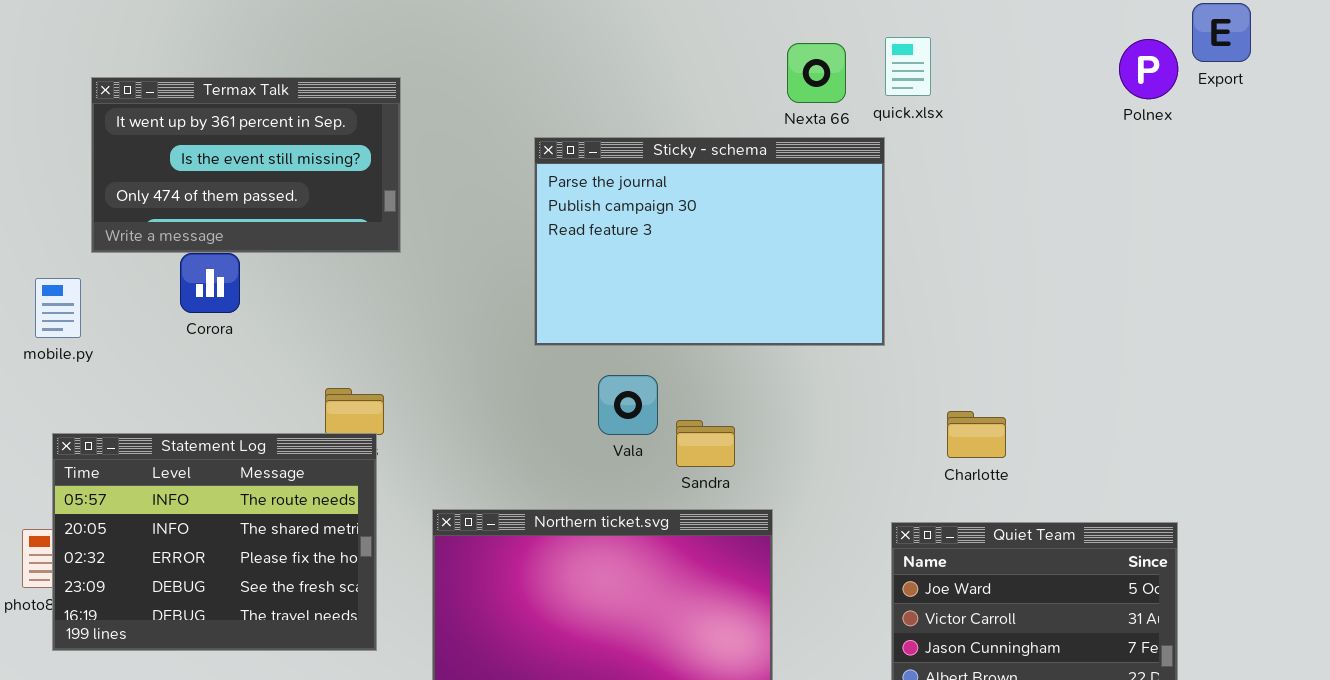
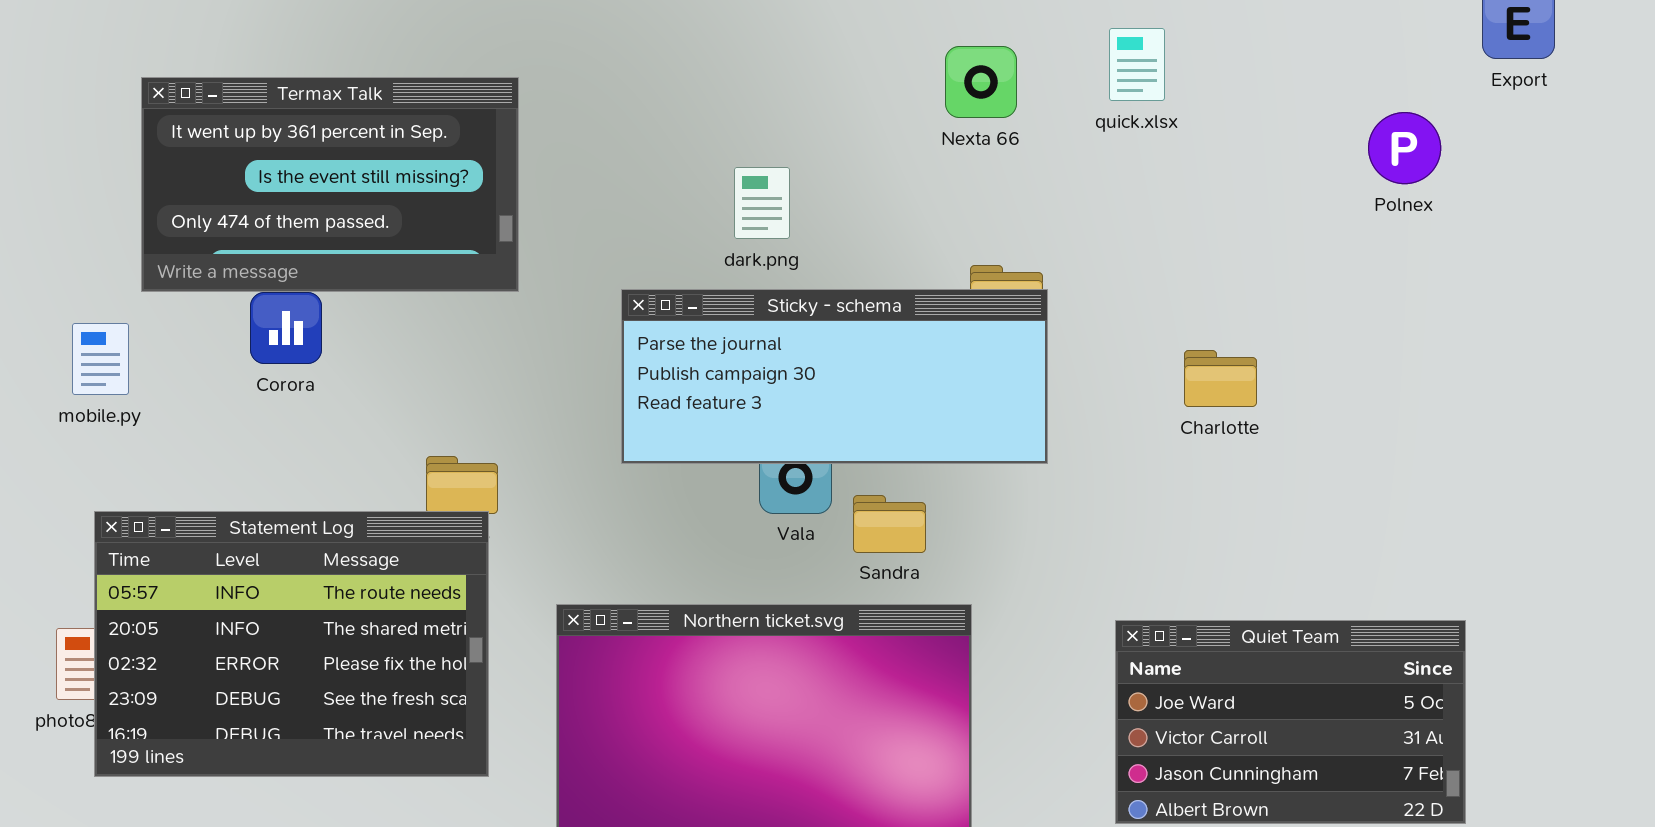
Polnex: [1119,39,1178,99] -> [1368,112,1441,184], moved
Nexta 66: [787,43,846,103] -> [945,46,1017,118], moved
Sticky - schema: [534,137,885,346] -> [621,289,1048,464], moved, resized
Charlotte: [947,411,1006,458] -> [1184,350,1257,407], moved

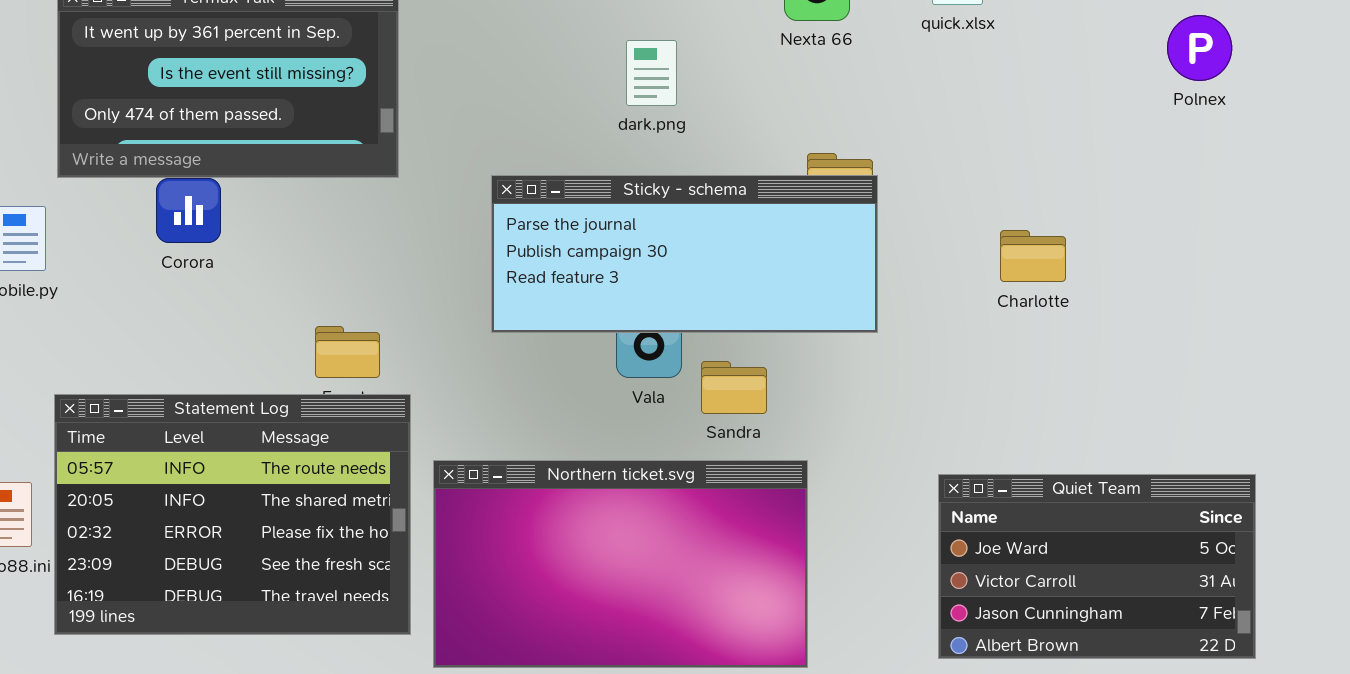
dark.png: [734,167,790,239] -> [626,40,677,106], moved
Statement Log: [94,511,489,777] -> [54,394,411,635], moved

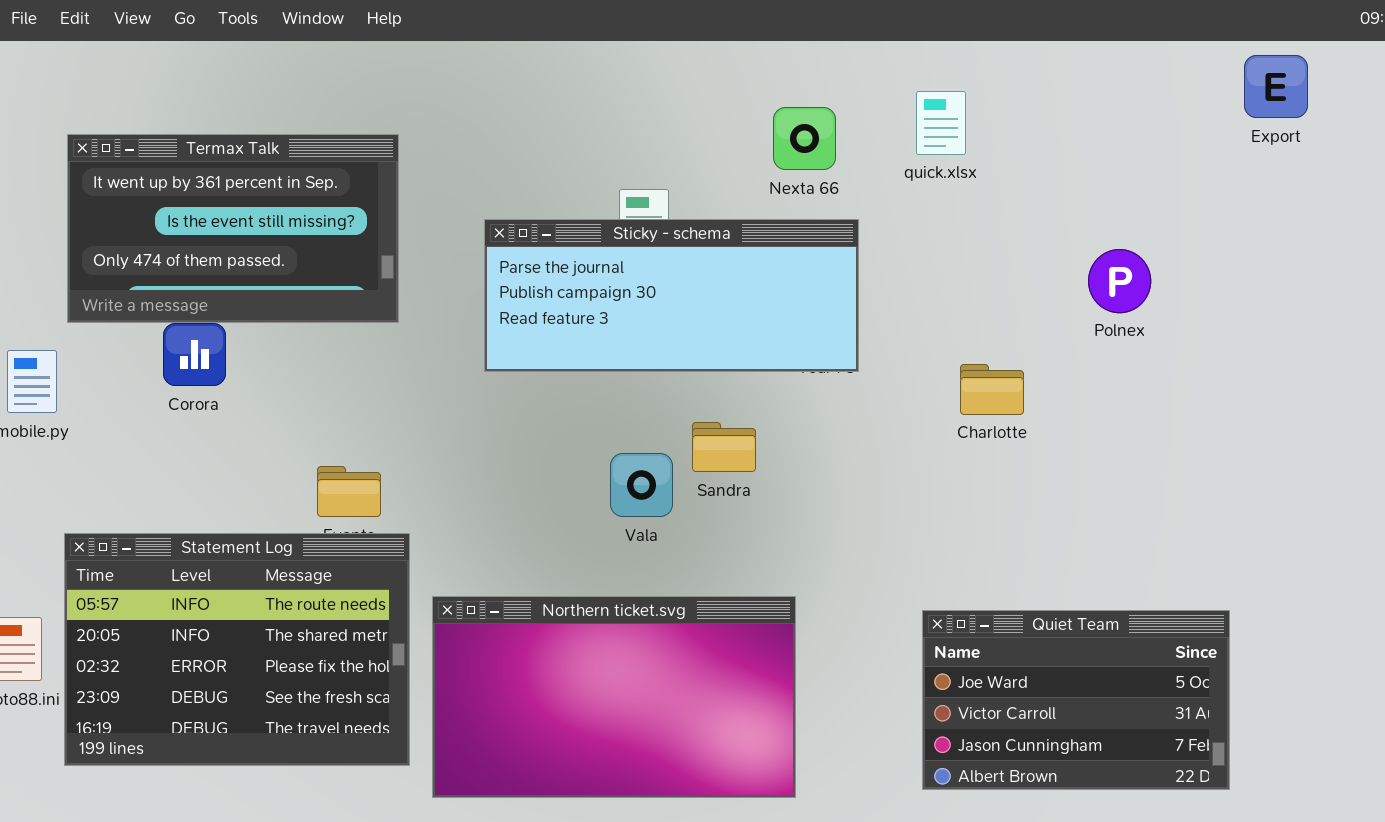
Polnex: [1167,15,1232,81] -> [1088,249,1151,313], moved
Sticky - schema: [491,175,878,333] -> [484,219,859,372], moved
Charlotte: [1000,230,1066,282] -> [960,364,1024,415], moved
Sandra: [701,361,767,414] -> [692,422,756,472], moved

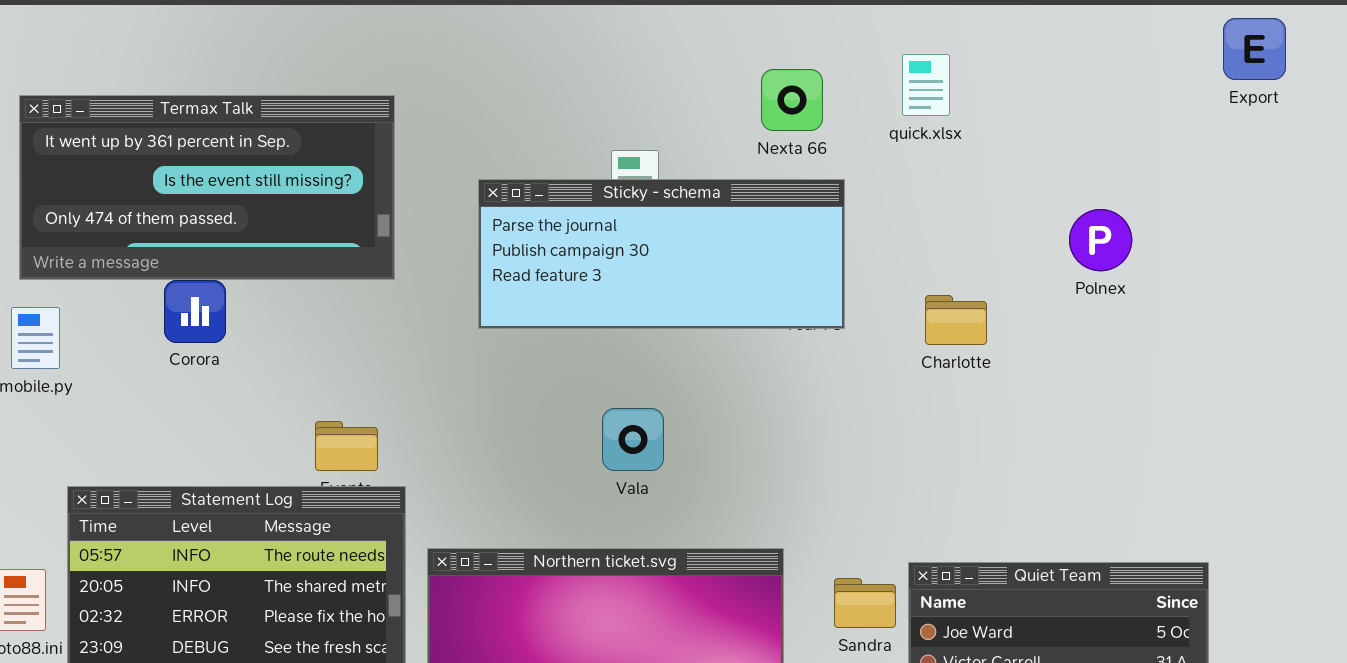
Termax Talk: [67,134,399,323] -> [19,95,395,280], resized
Charlotte: [960,364,1024,415] -> [925,295,987,345], moved
Sandra: [692,422,756,472] -> [834,578,896,628], moved

